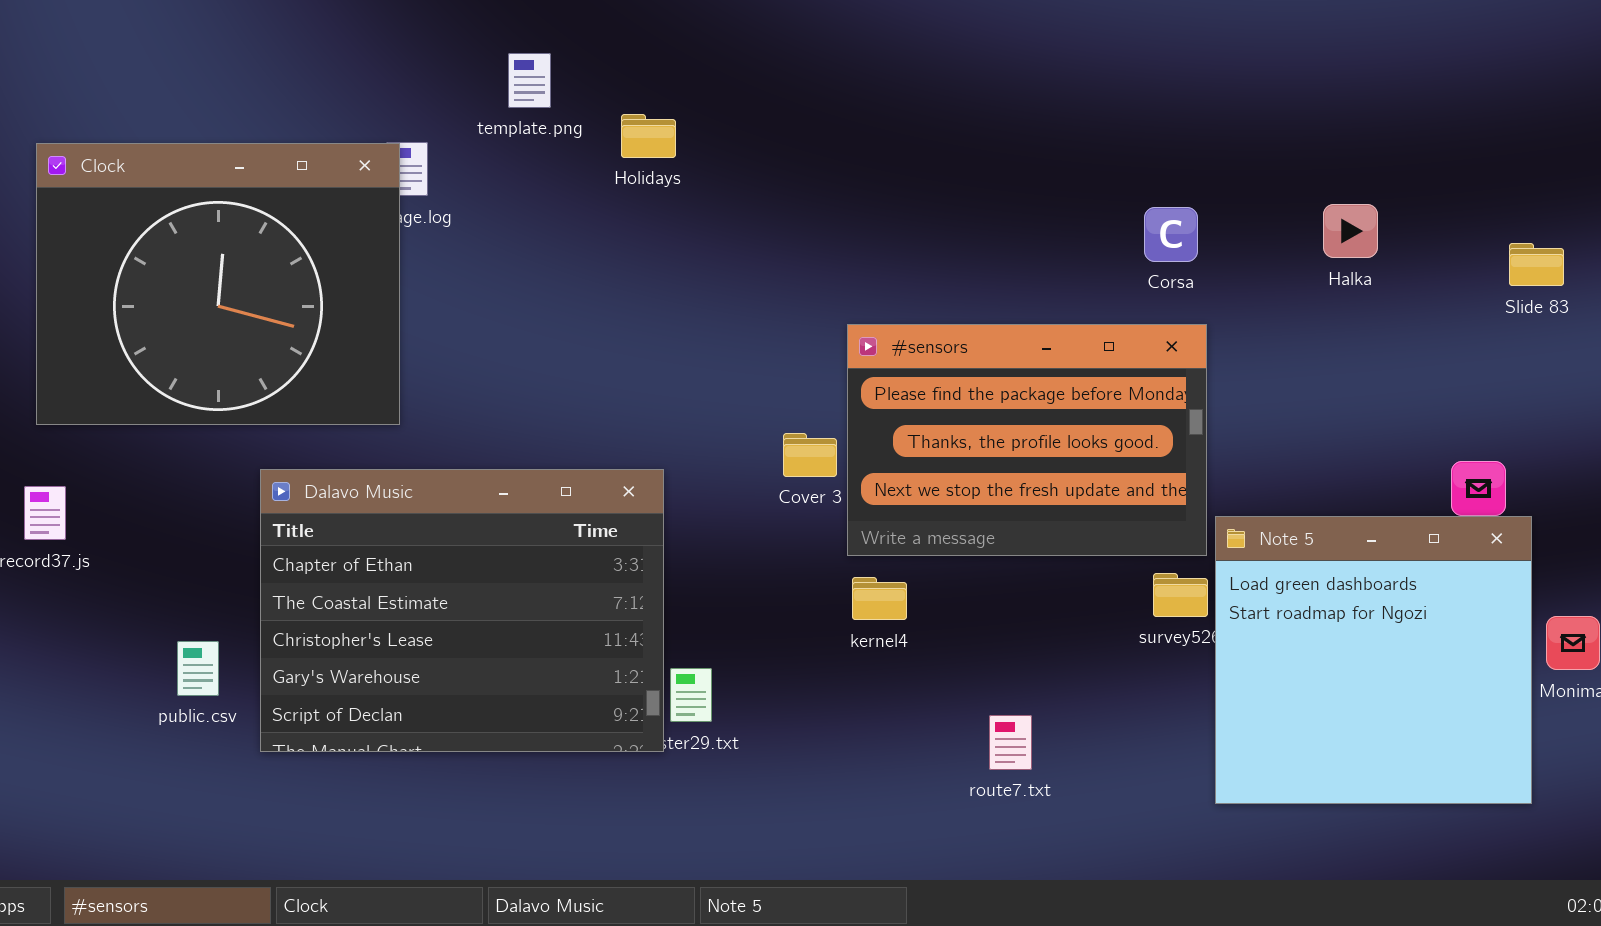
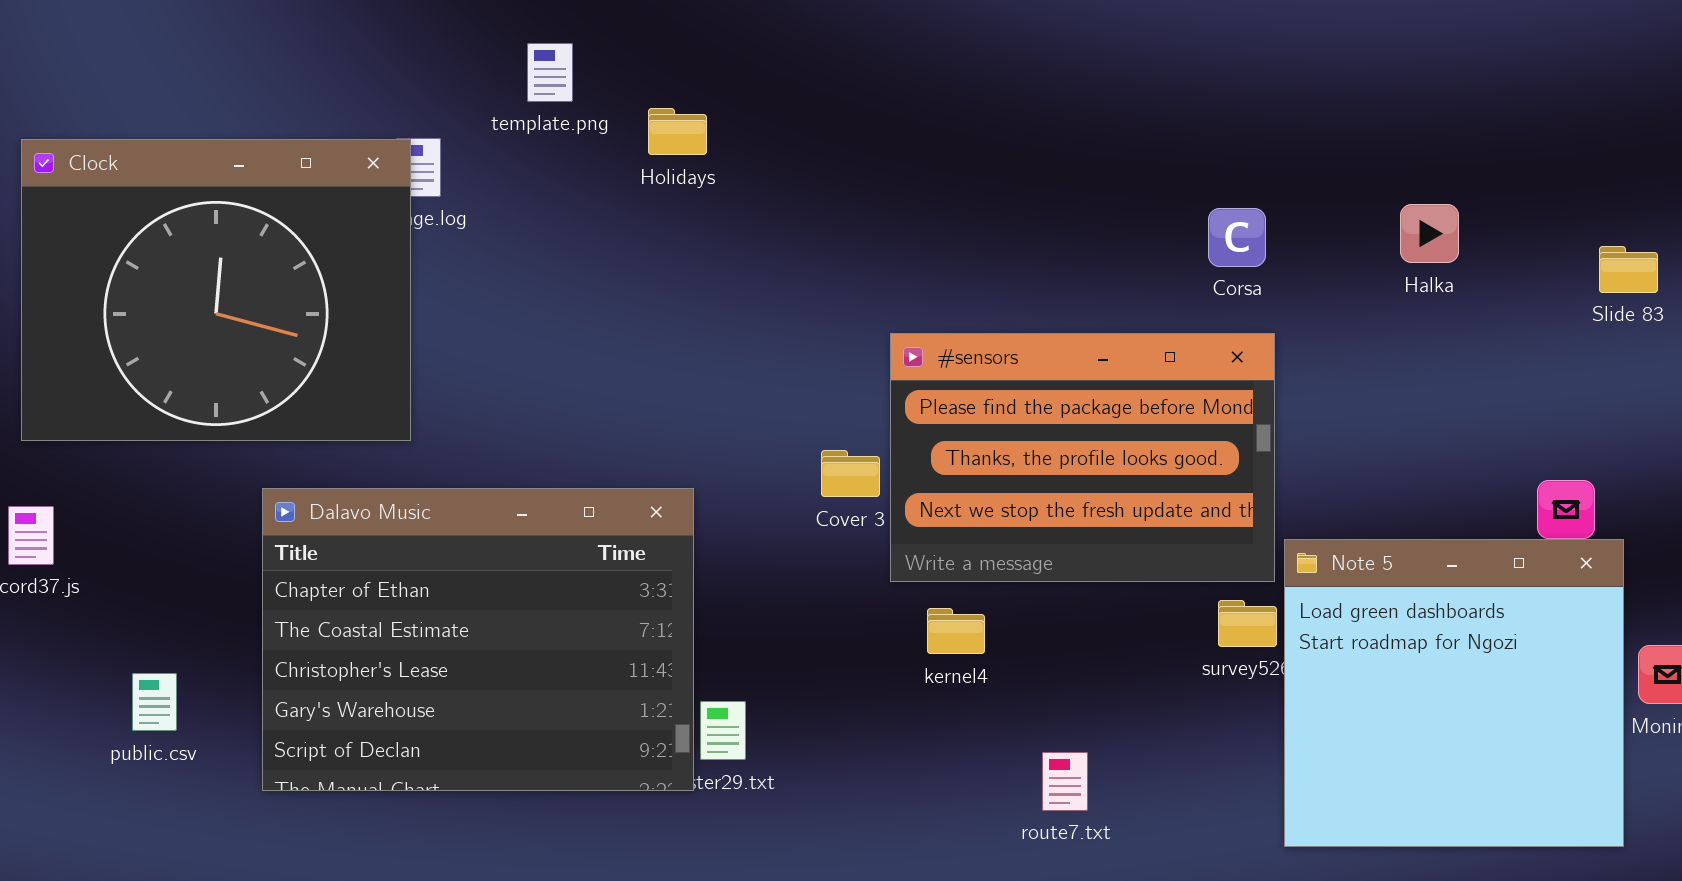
kernel4: [852,577,907,620] -> [927,608,985,654], moved
public.csv: [177,641,219,696] -> [132,673,177,731], moved

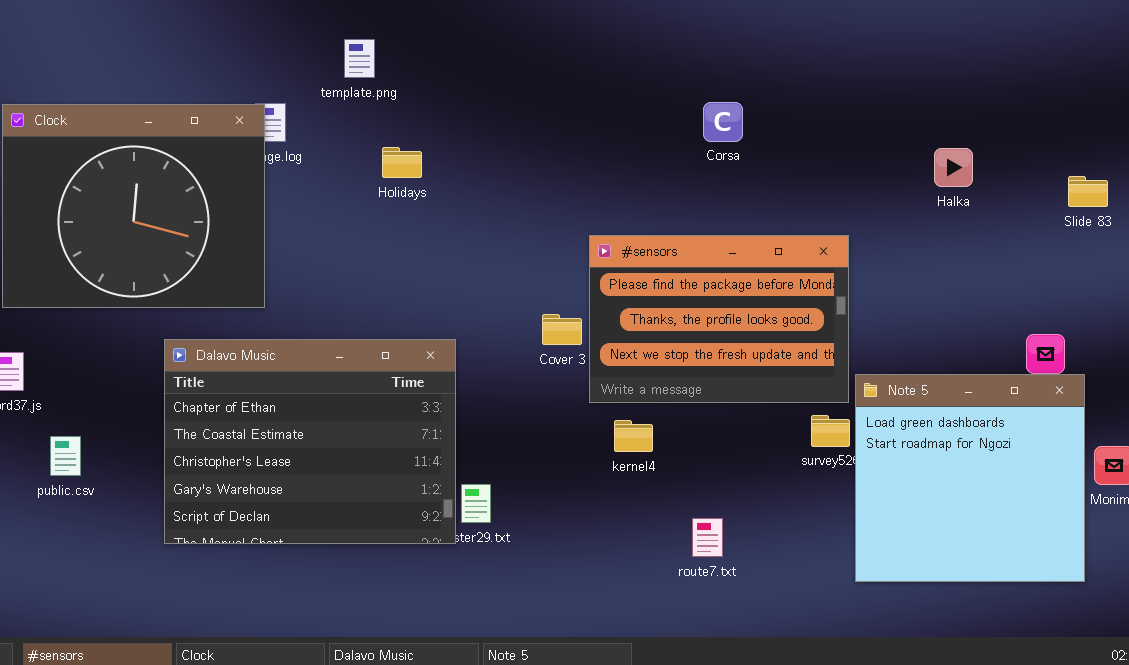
Holidays: [648,108,707,155] -> [382,147,422,178], moved
Corsa: [1208,208,1266,267] -> [703,102,743,142], moved
public.csv: [132,673,177,731] -> [50,436,81,476], moved

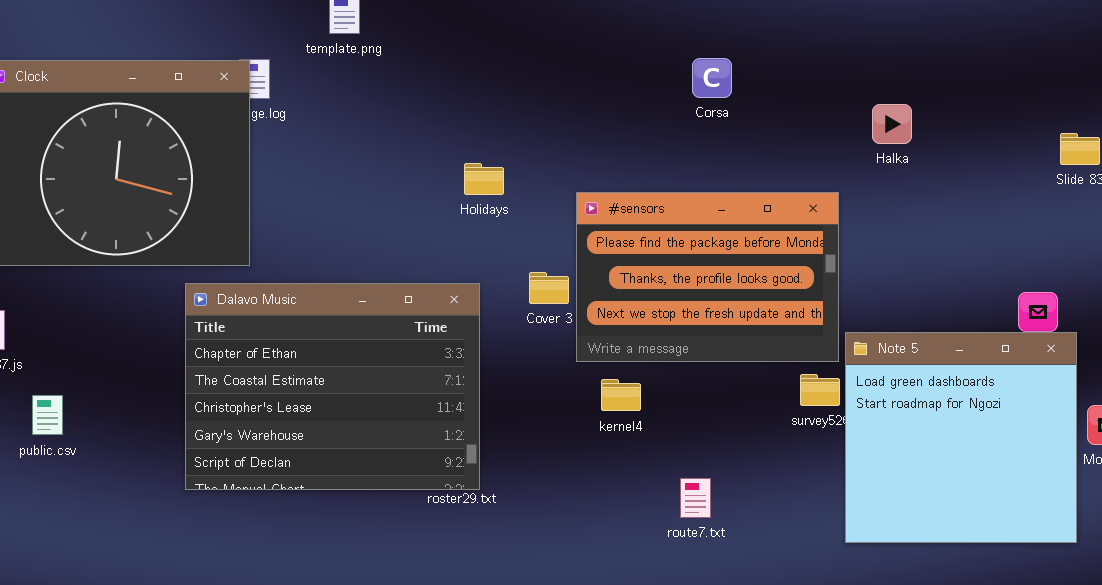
Holidays: [382,147,422,178] -> [464,163,504,195], moved
Halka: [934,148,973,187] -> [872,104,912,144], moved
Dalavo Music: [164,339,456,544] -> [185,283,480,490], moved

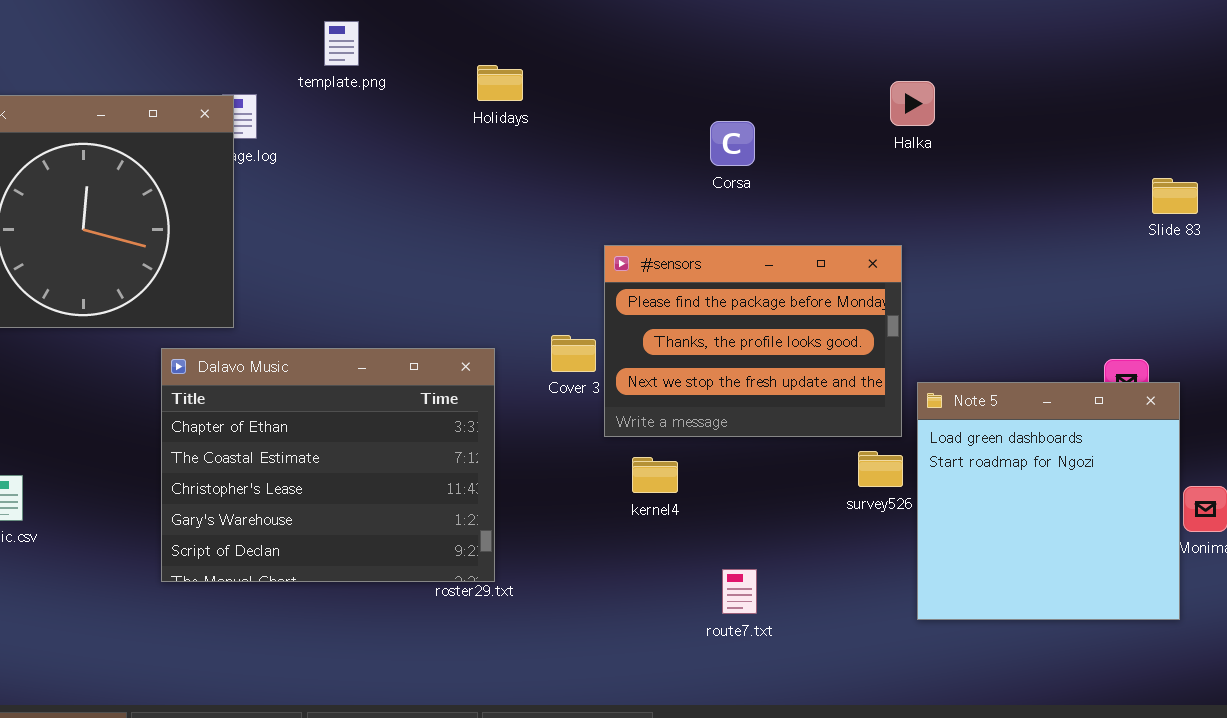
Corsa: [692,58,732,98] -> [710,121,755,166], moved
Halka: [872,104,912,144] -> [890,81,935,126], moved
Holidays: [464,163,504,195] -> [477,65,523,101], moved
Note 5: [845,332,1077,543] -> [917,382,1180,620], moved

